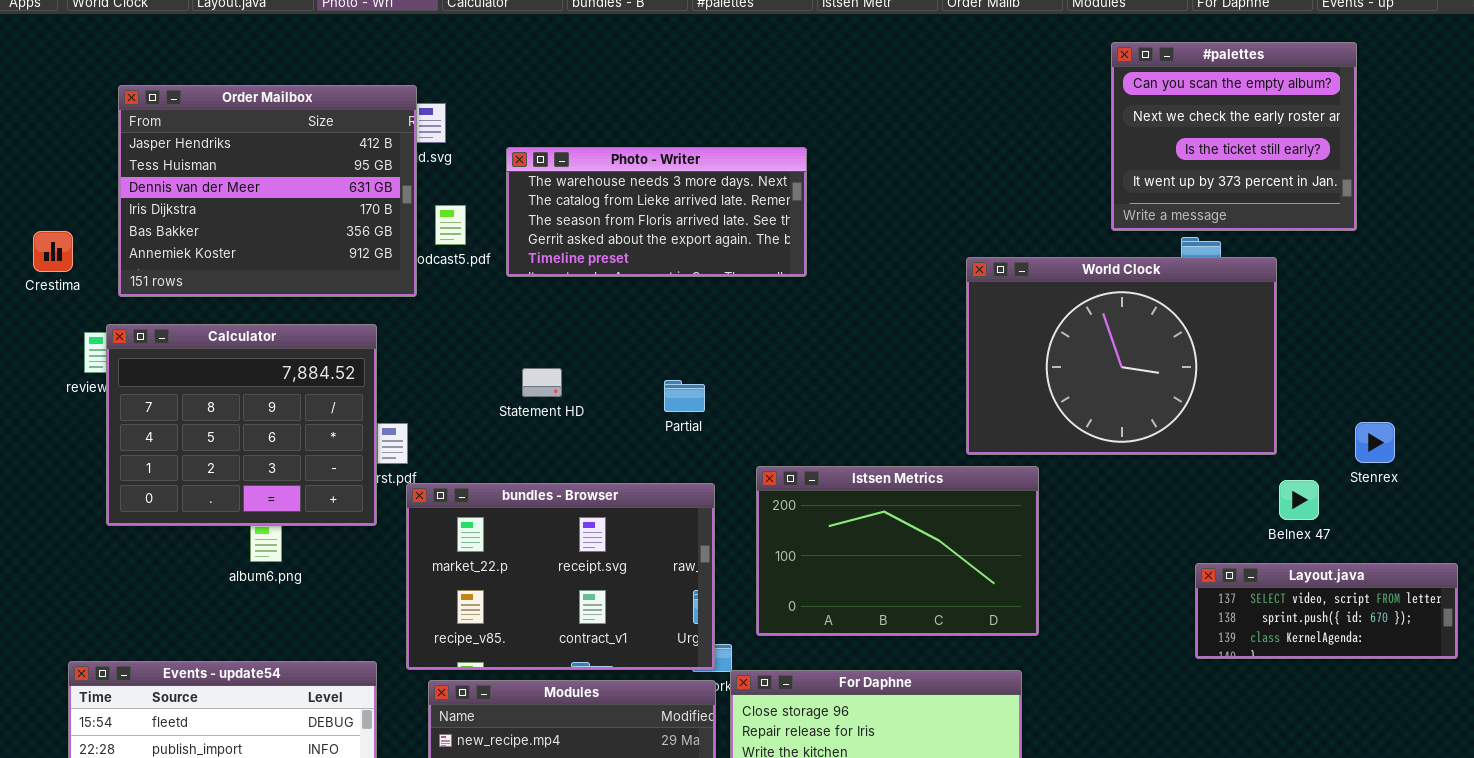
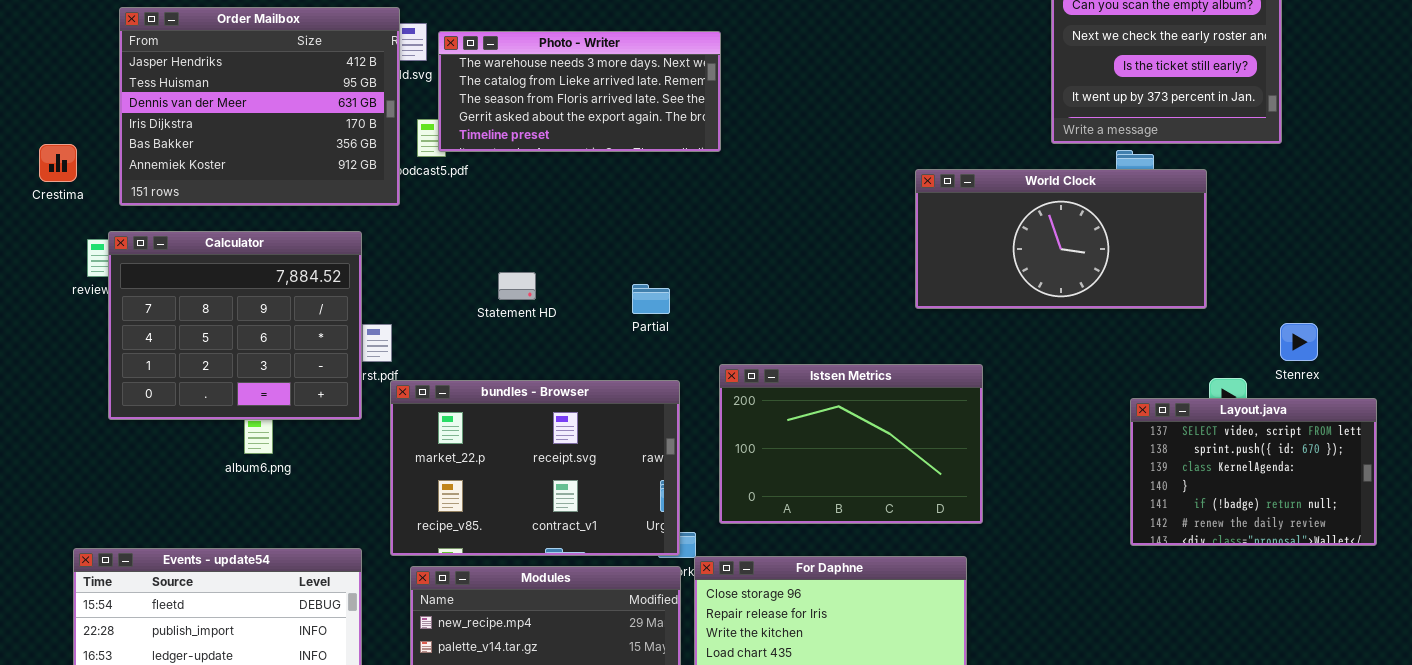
Photo - Writer: [506,147,807,277] -> [438,31,721,152], moved
World Clock: [966,257,1277,455] -> [915,169,1207,309], resized
Layout.java: [1195,563,1458,659] -> [1130,398,1377,546], resized

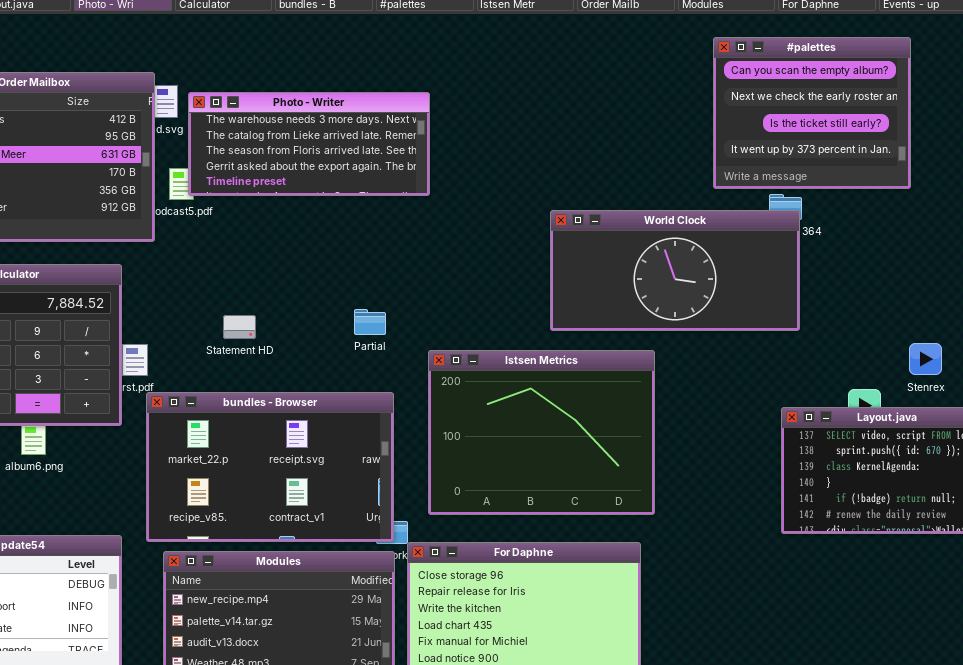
World Clock: [915,169,1207,309] -> [550,210,800,331], moved
Statement HD: [498,272,536,300] -> [223,315,256,339], moved
Istsen Metrics: [719,364,983,524] -> [428,350,655,515], resized

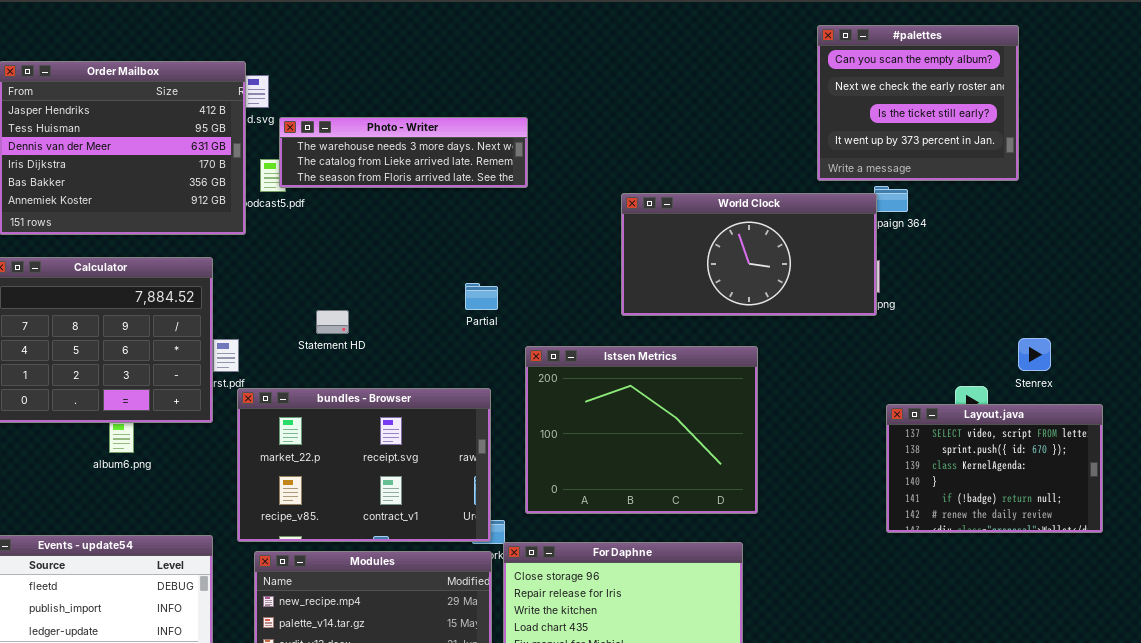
Photo - Writer: [188,92,430,196] -> [279,117,528,188], resized
World Clock: [550,210,800,331] -> [621,193,877,316], moved
Partial: [354,309,386,335] -> [465,283,498,310], moved

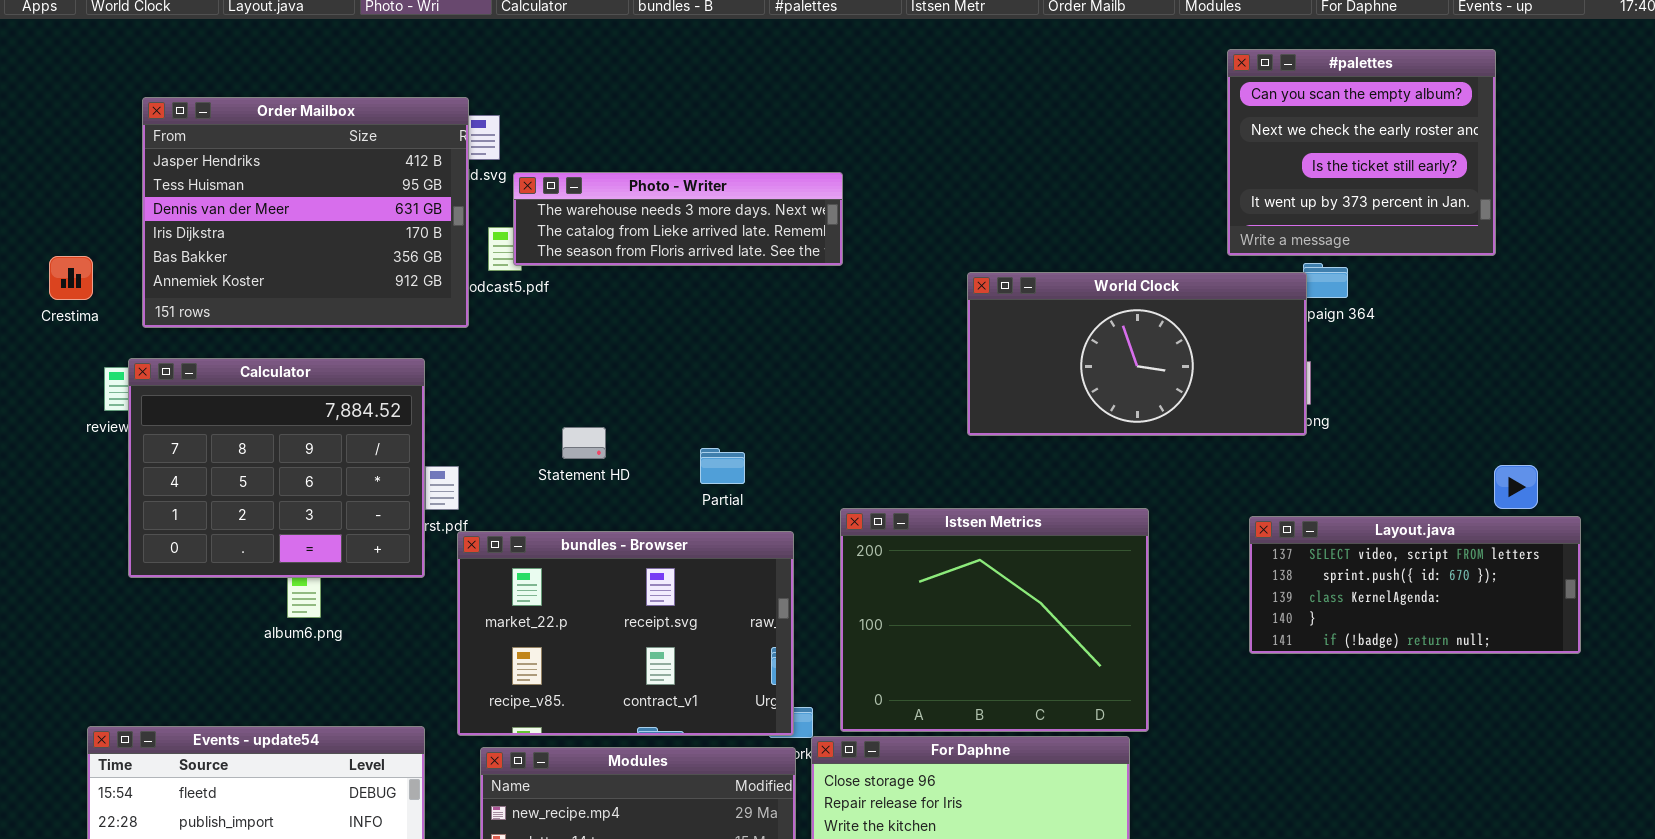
Partial: [465,283,498,310] -> [700,448,745,484], moved
Istsen Metrics: [525,346,758,514] -> [840,508,1149,732], moved
Layout.java: [886,404,1103,533] -> [1249,516,1581,654], moved, resized

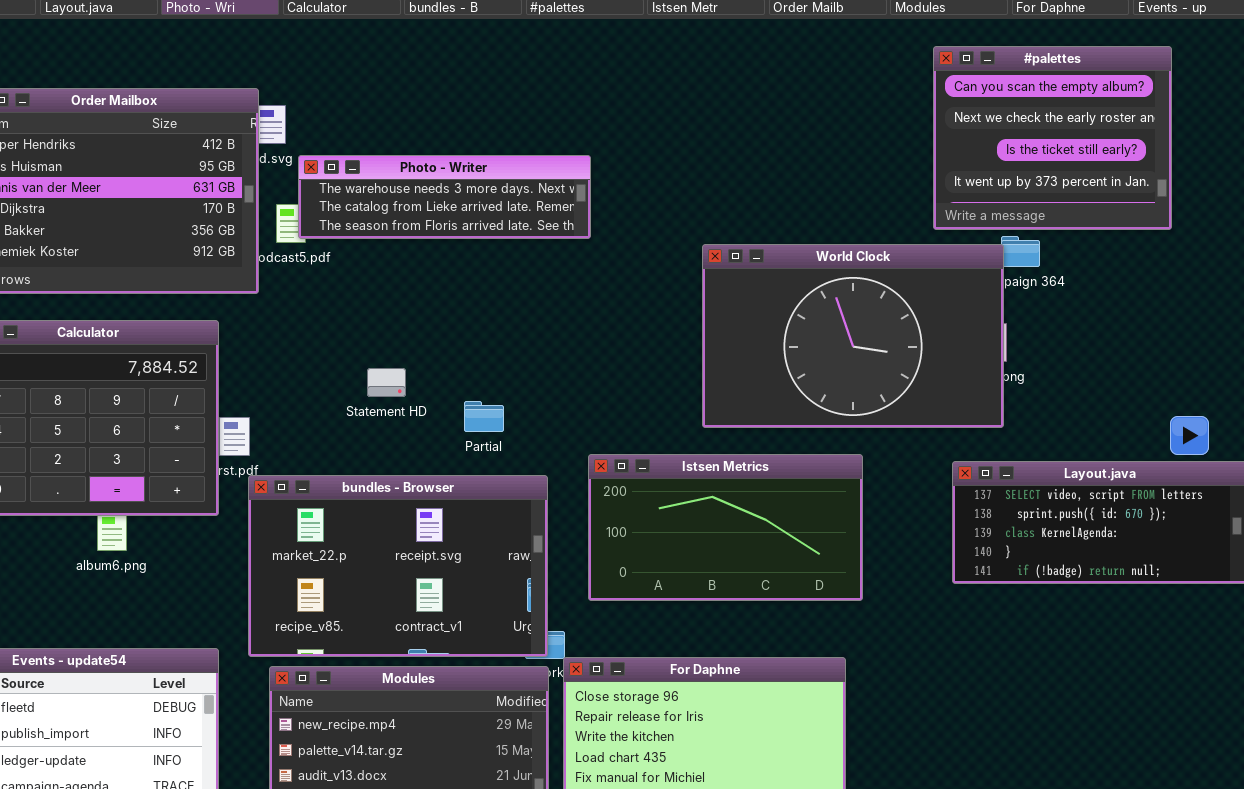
World Clock: [967,272,1307,436] -> [702,244,1004,428], resized
Statement HD: [562,427,606,459] -> [367,368,406,397], moved
Istsen Metrics: [840,508,1149,732] -> [588,454,863,601], resized

